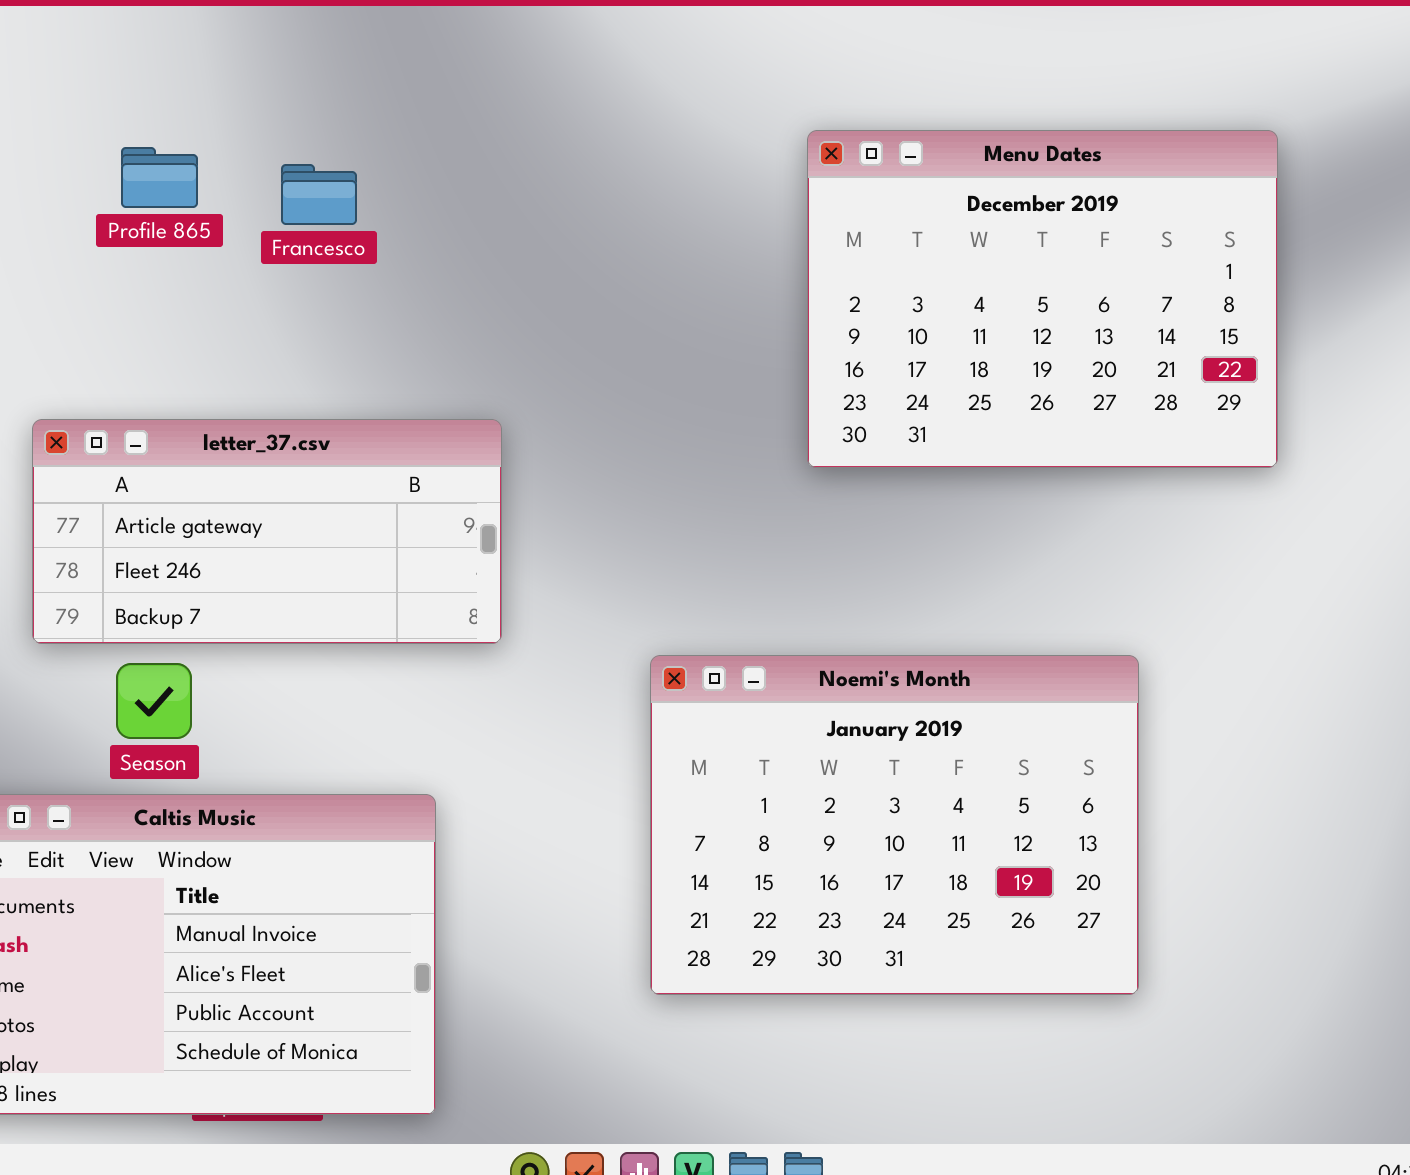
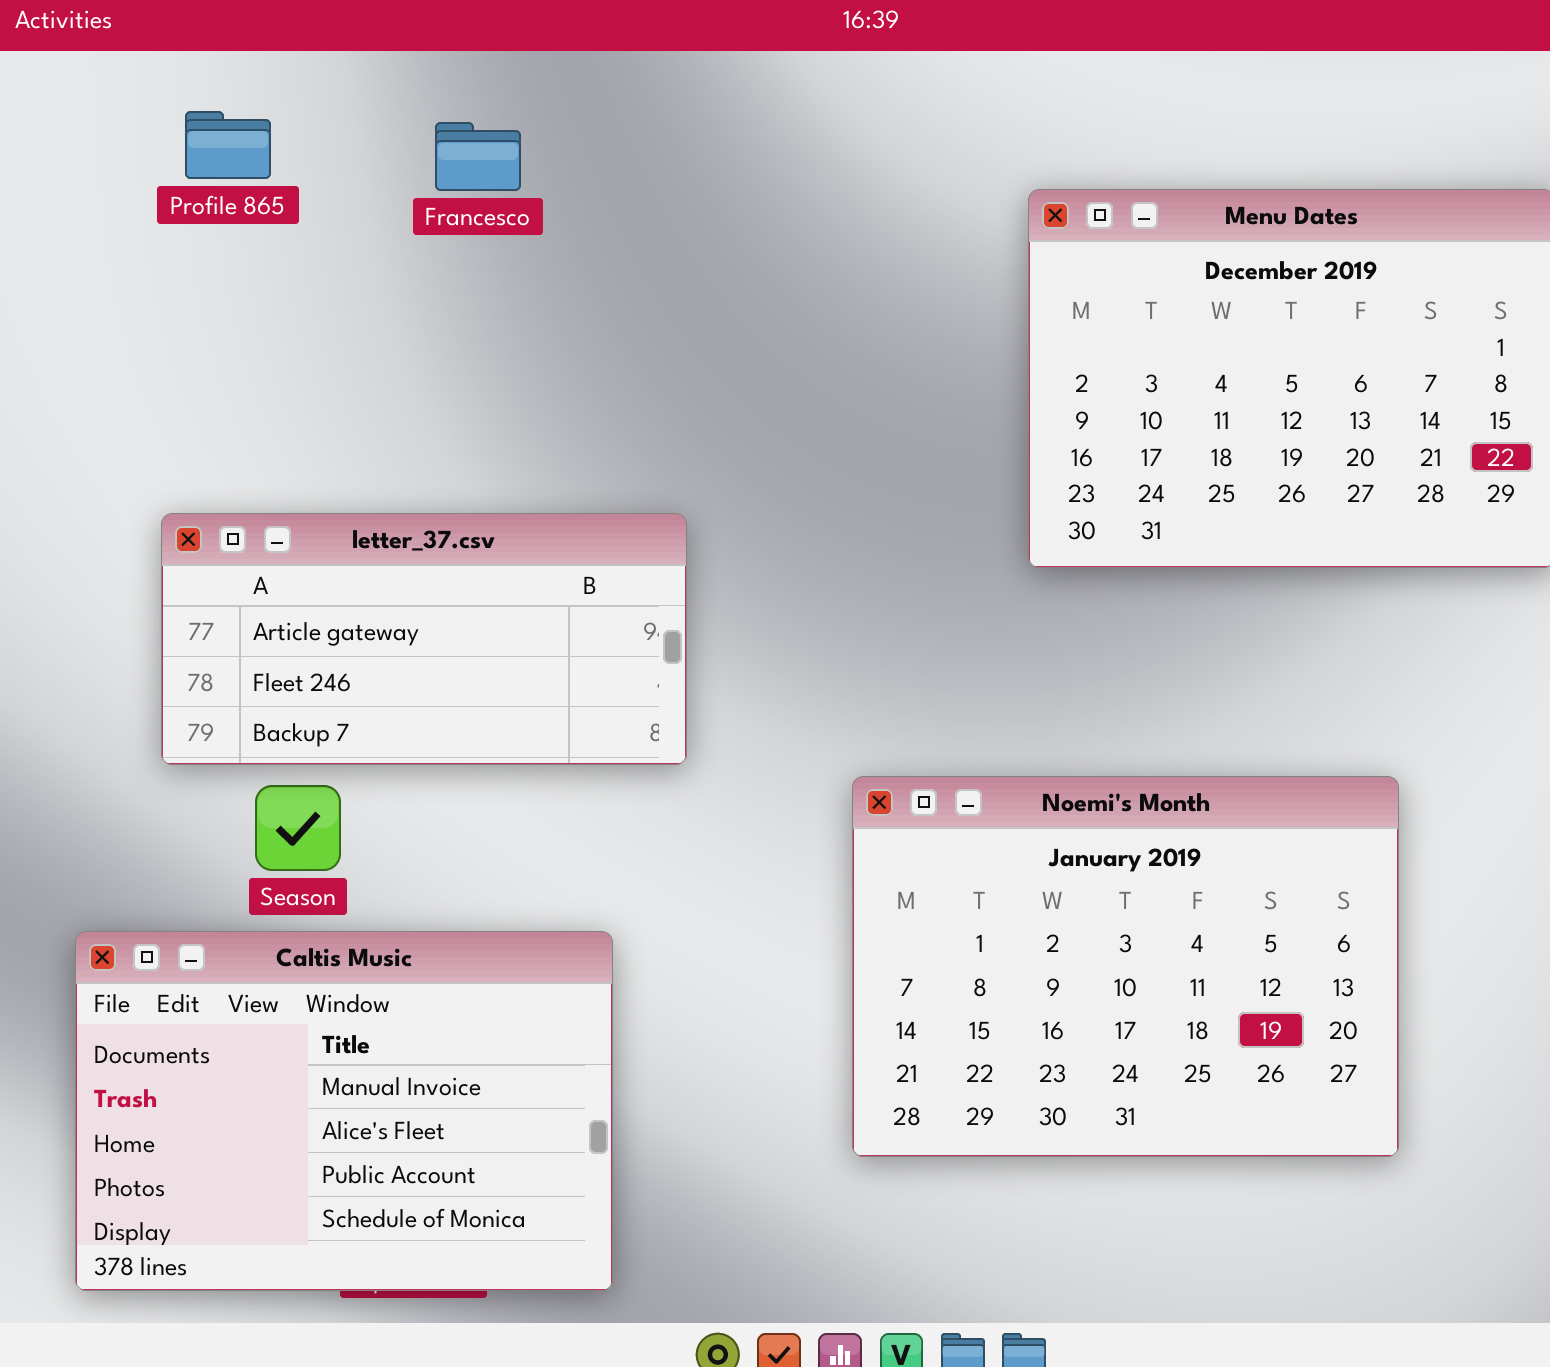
Profile 865: [121,147,198,208] -> [185,111,271,179], moved
Francesco: [281,164,357,225] -> [435,122,521,191], moved

